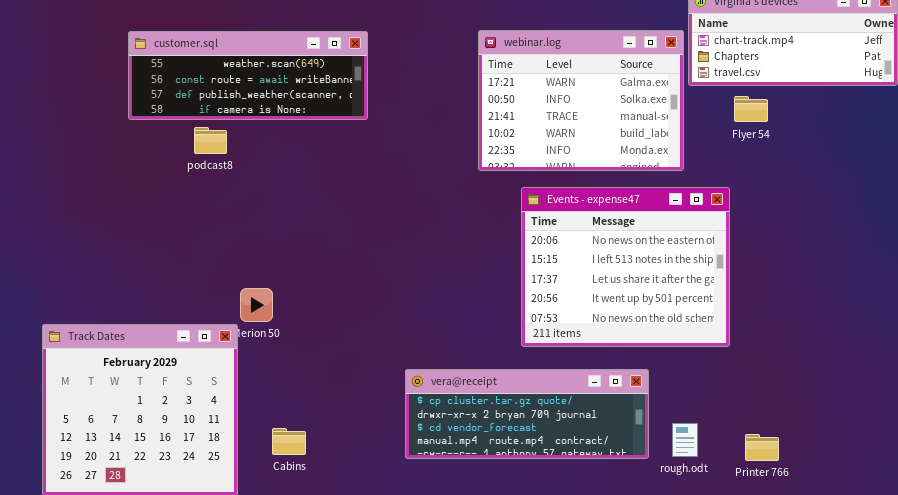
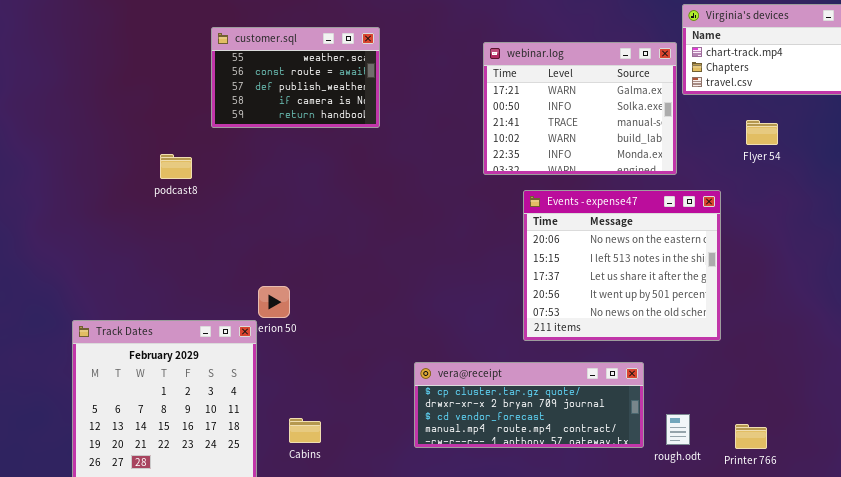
customer.sql: [128,31,368,120] -> [211,27,380,128], resized
Flyer 54: [734,96,768,122] -> [746,120,778,145], moved
podcast8: [194,127,227,154] -> [160,154,192,179], moved

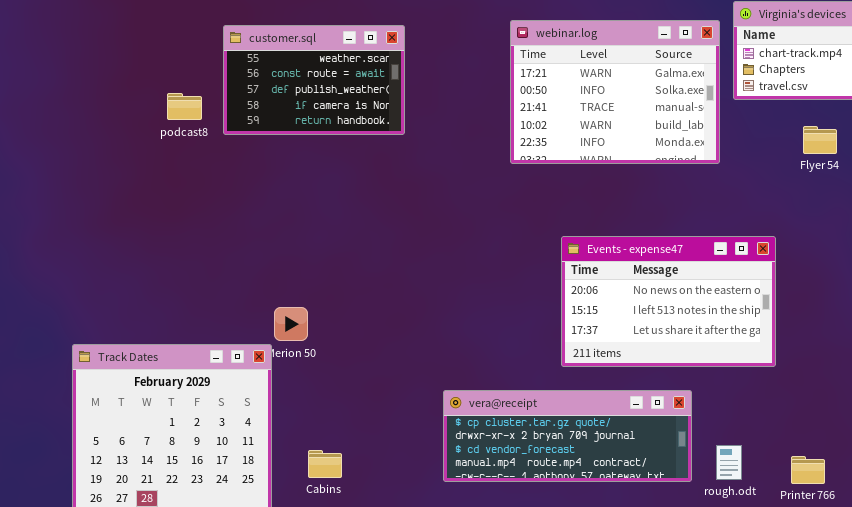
webinar.log: [483,42,677,175] -> [510,20,720,164], moved
podcast8: [160,154,192,179] -> [167,93,202,120], moved
Events - expense47: [523,190,721,341] -> [561,236,776,367], resized

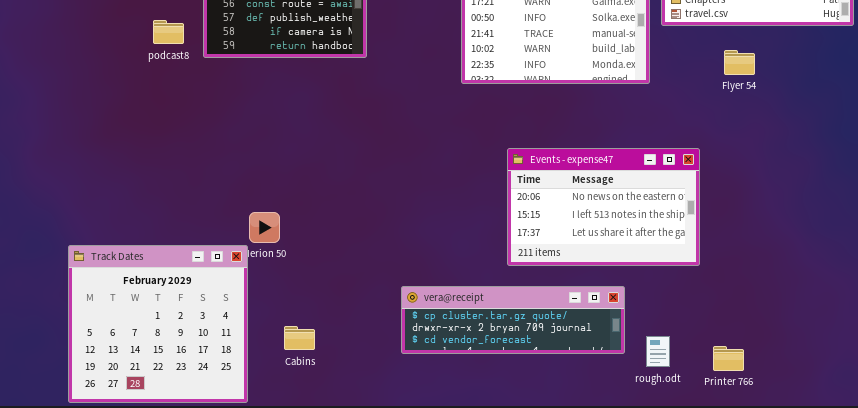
vera@receipt: [443,390,692,482] -> [401,286,625,354], resized
Cabins: [308,450,342,478] -> [284,326,315,350], moved

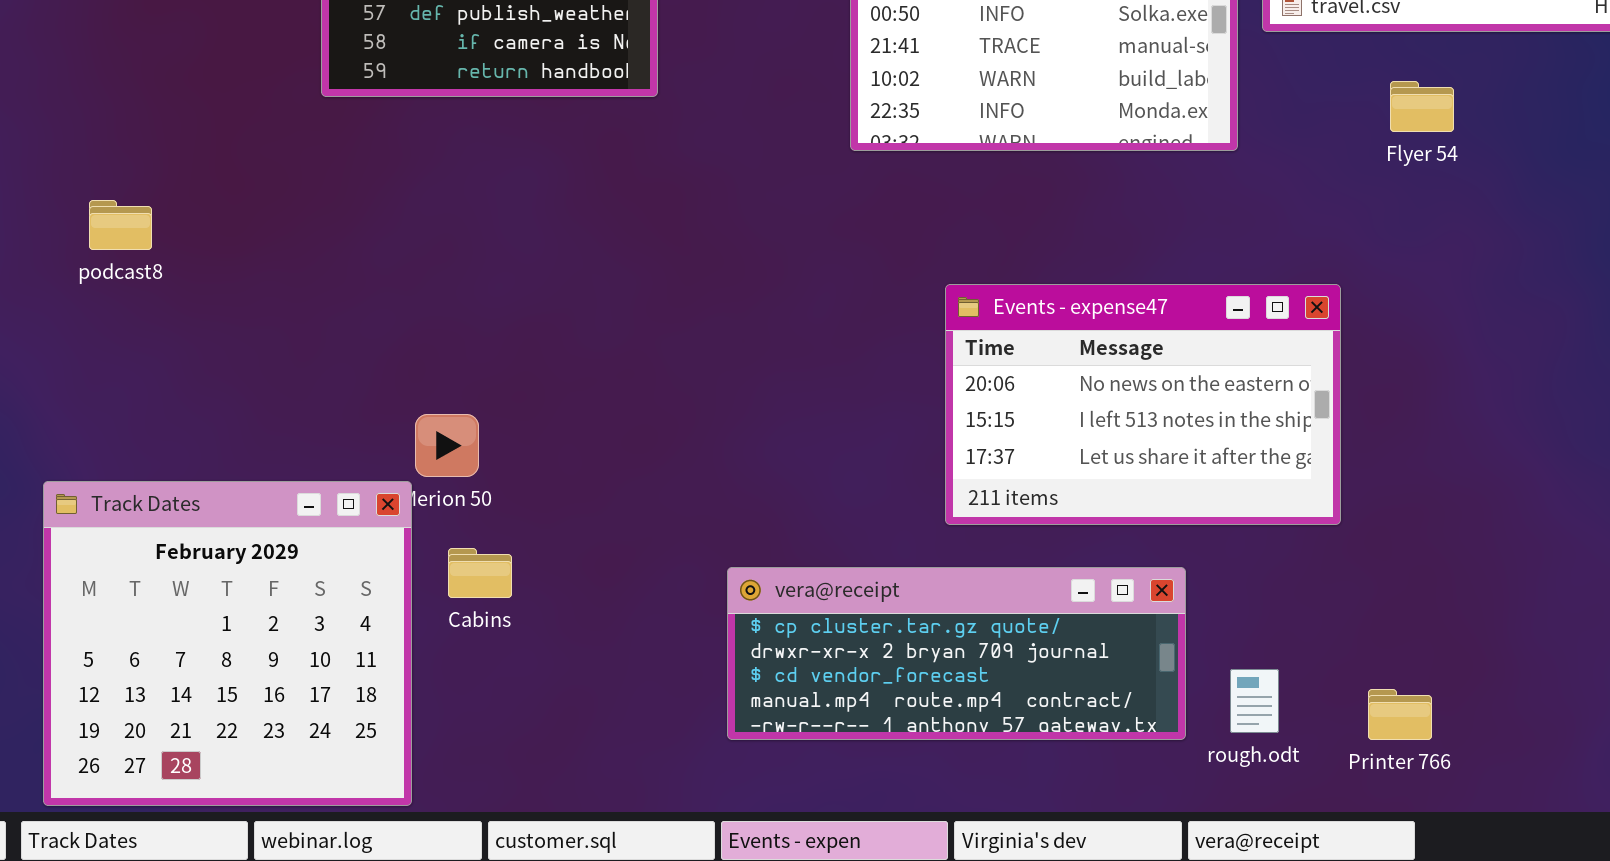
podcast8: [153,20,184,44] -> [89,200,152,250], moved
vera@receipt: [401,286,625,354] -> [727,567,1186,740], resized
Cabins: [284,326,315,350] -> [448,548,512,598], moved

